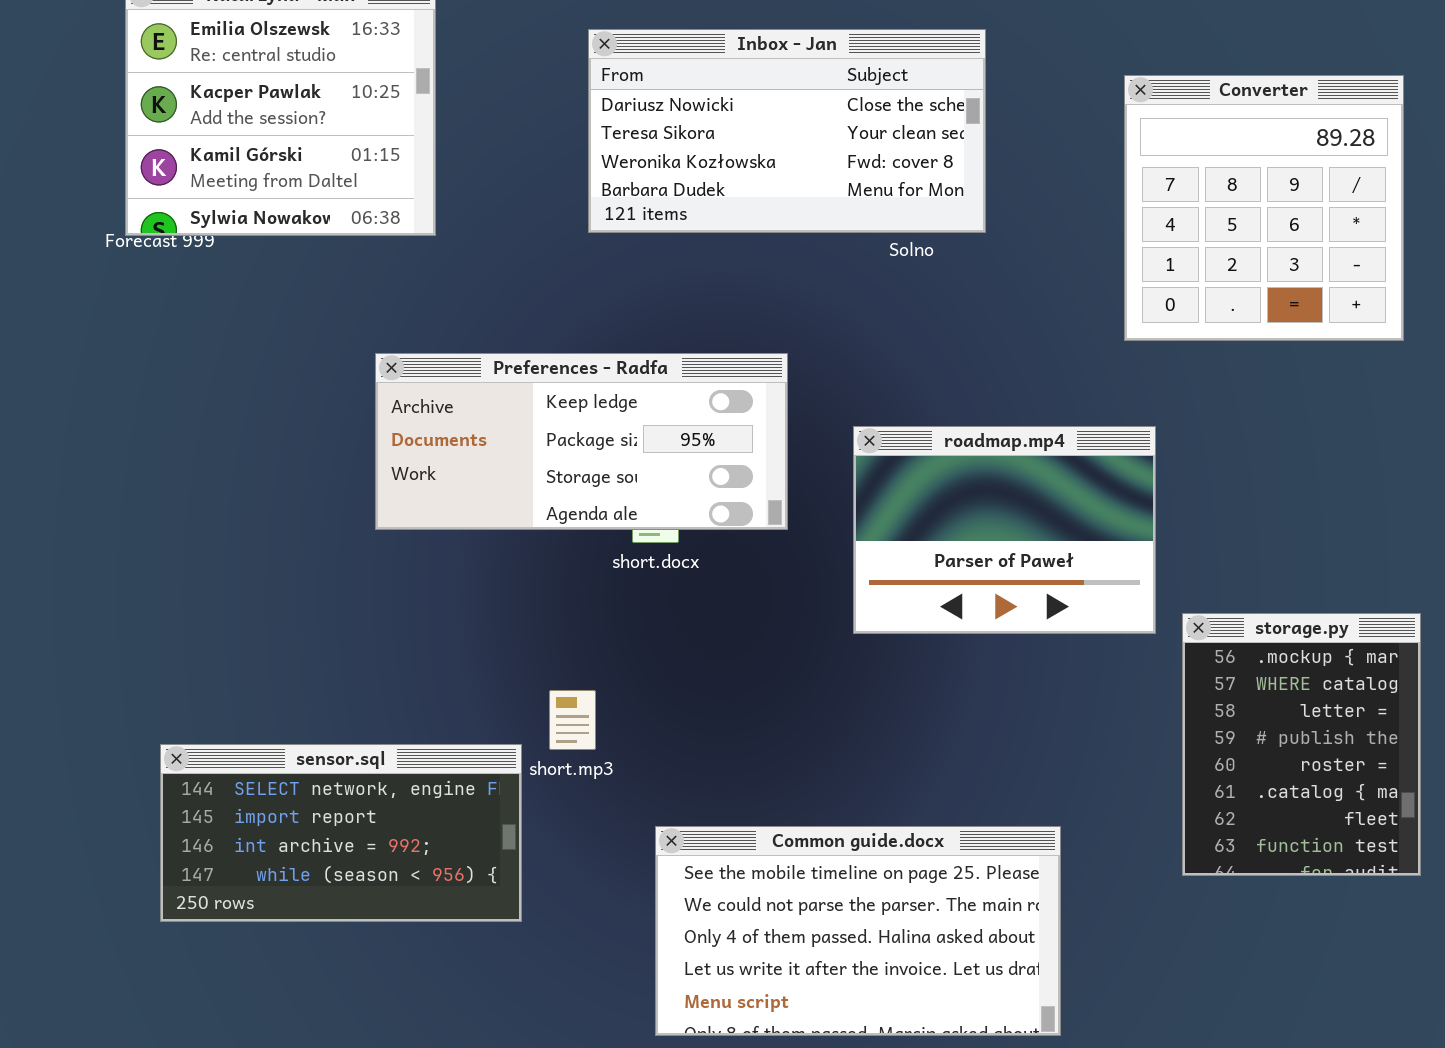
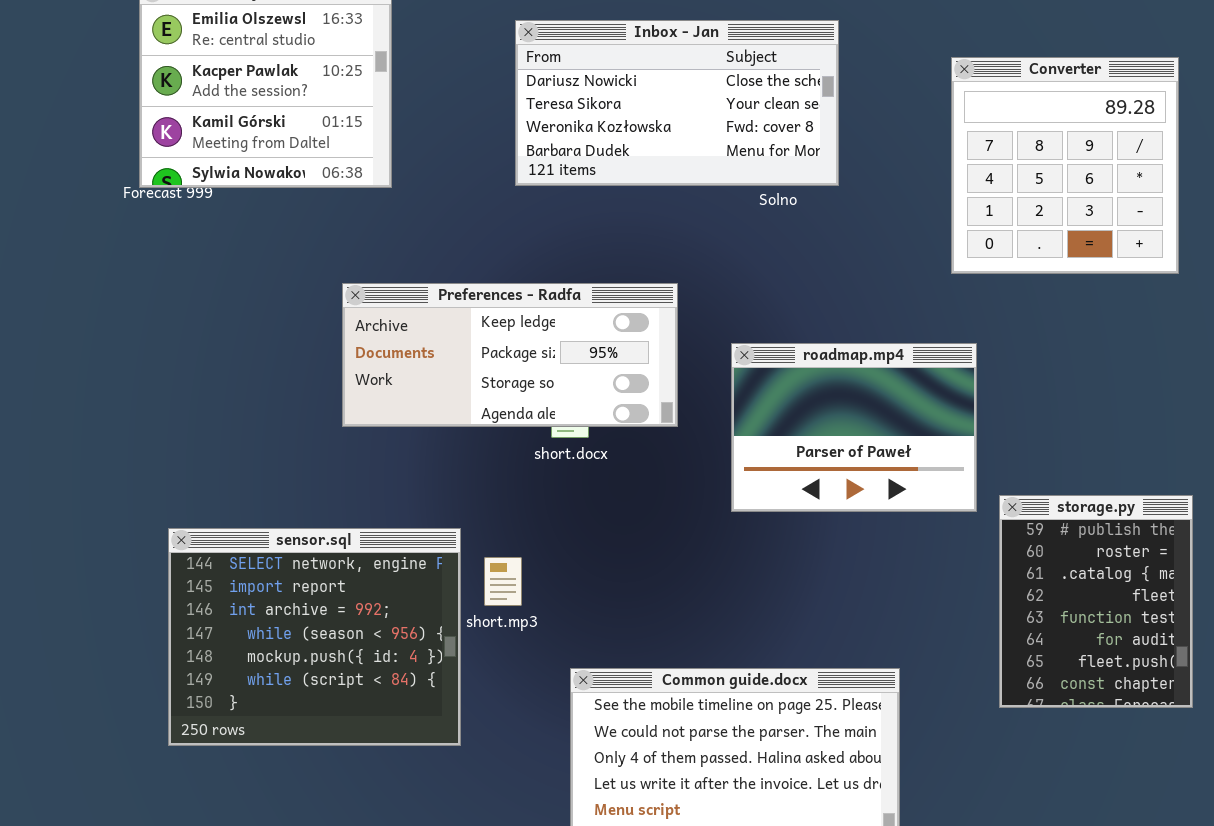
storage.py: [1182,613,1421,876] -> [999,495,1193,708], scrolled down 3 rows
sensor.sql: [160,744,522,922] -> [168,528,461,746], resized

